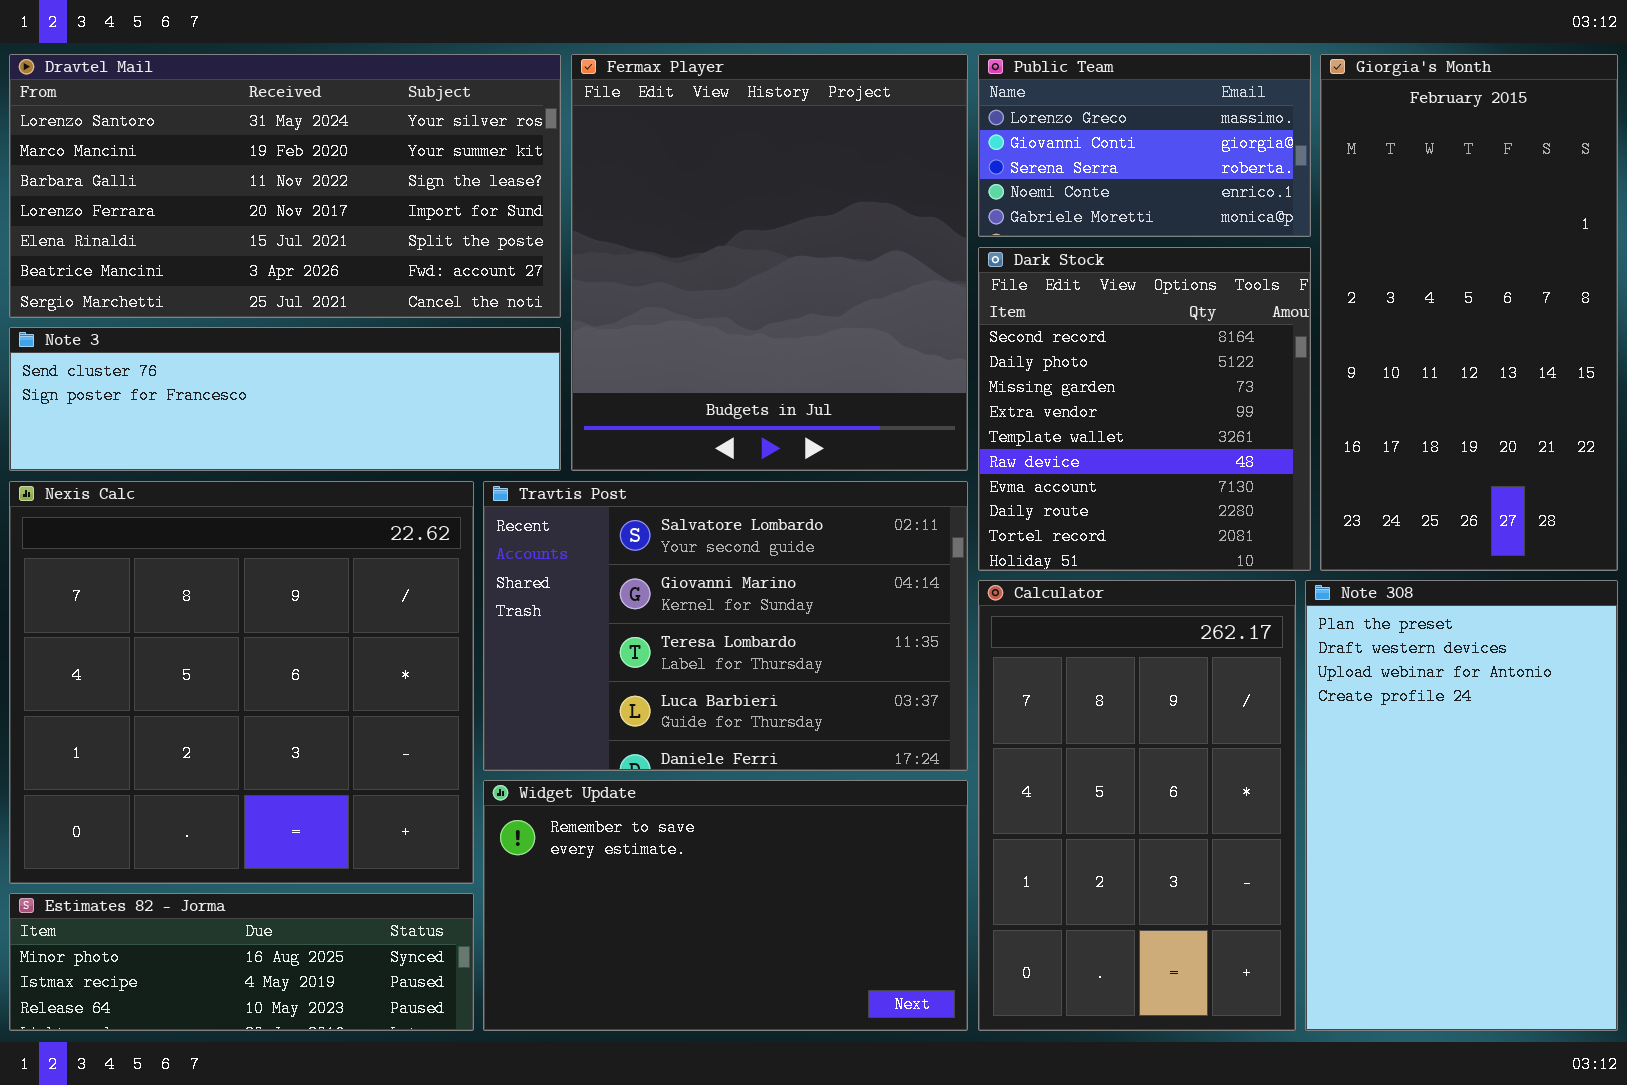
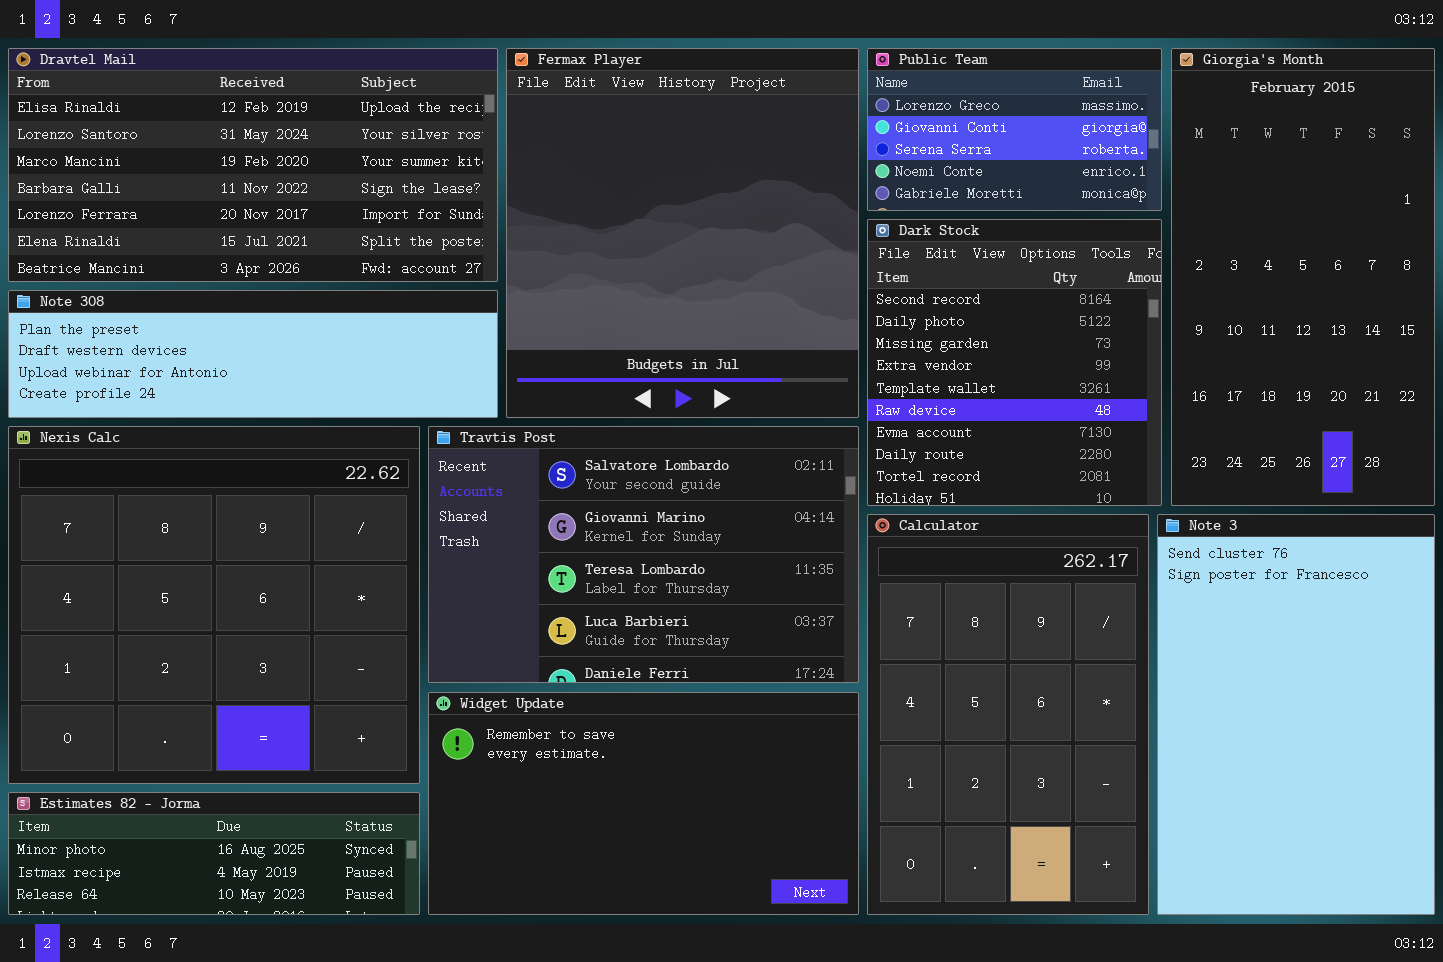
Dravtel Mail: [9,54,561,318] -> [8,48,498,282], scrolled up 1 row
Note 3: [9,327,561,471] -> [1157,514,1435,915], moved, resized
Note 308: [1305,580,1618,1031] -> [8,290,498,418], moved, resized

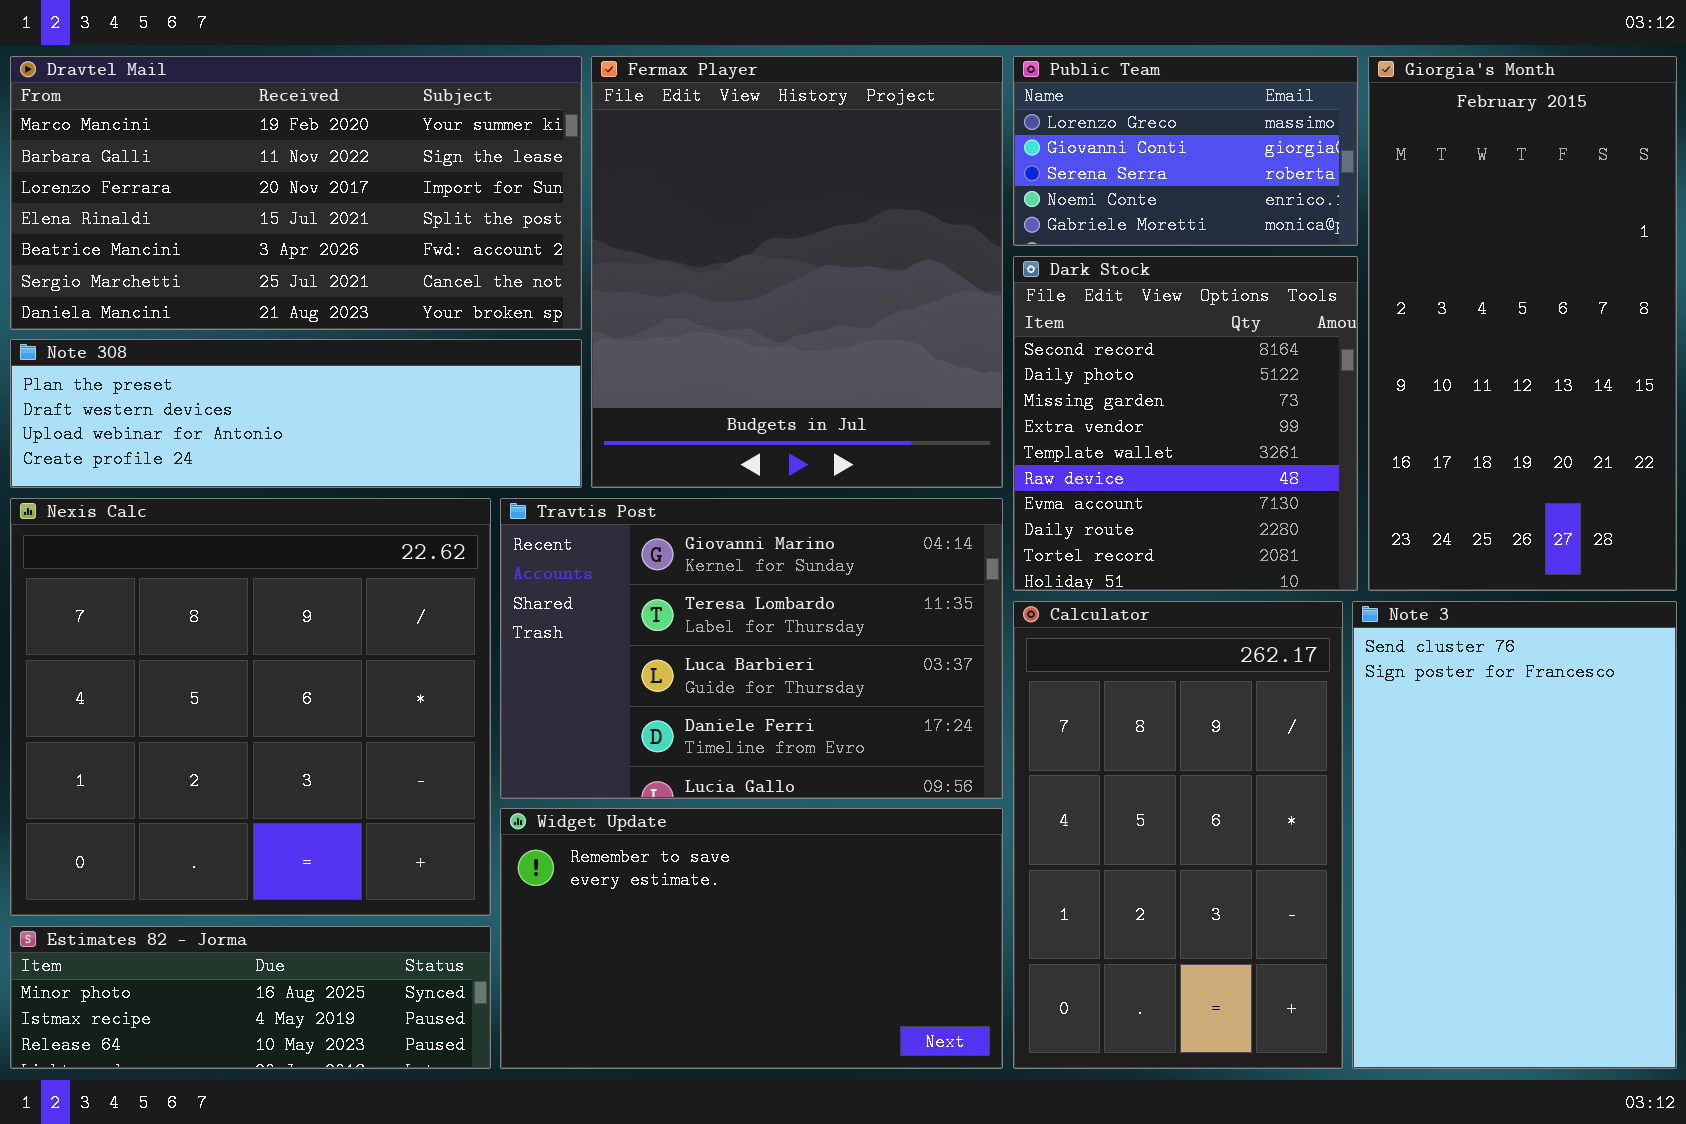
Dravtel Mail: [8,48,498,282] -> [10,56,582,330], scrolled down 2 rows
Travtis Post: [428,426,859,683] -> [500,498,1003,799], scrolled down 1 row

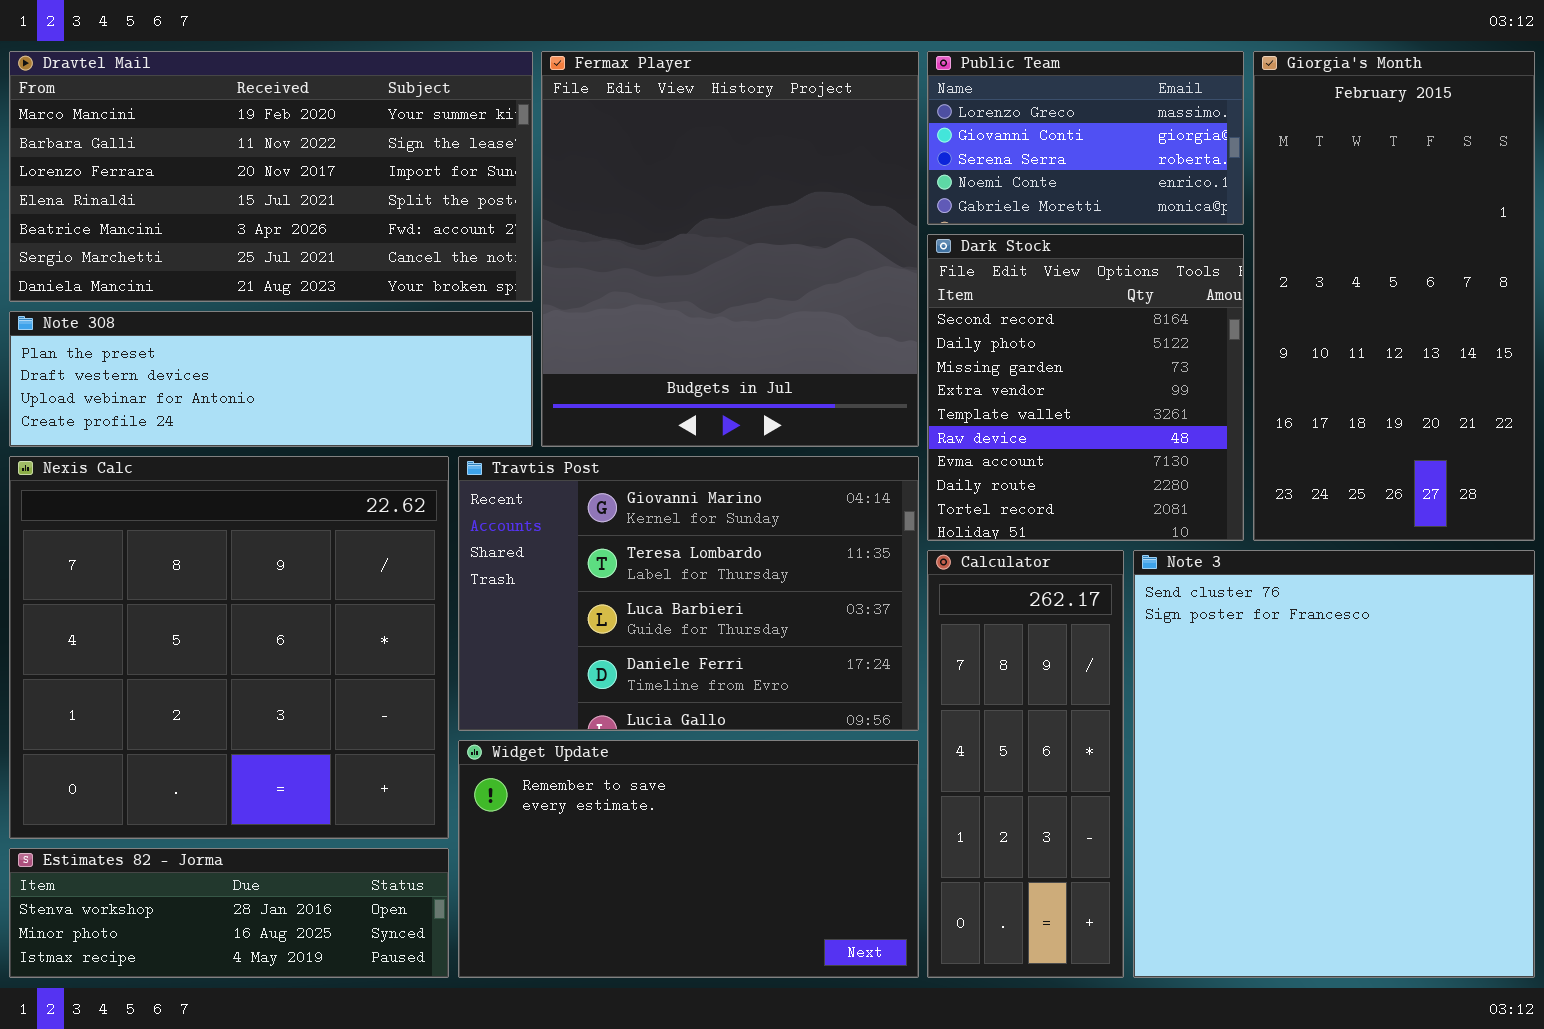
Calculator: [1013,601,1343,1069] -> [927,550,1124,978], resized
Note 3: [1352,601,1677,1069] -> [1133,550,1535,978], resized
Estimates 82 - Jorma: [10,926,491,1069] -> [9,848,449,978], scrolled up 1 row

